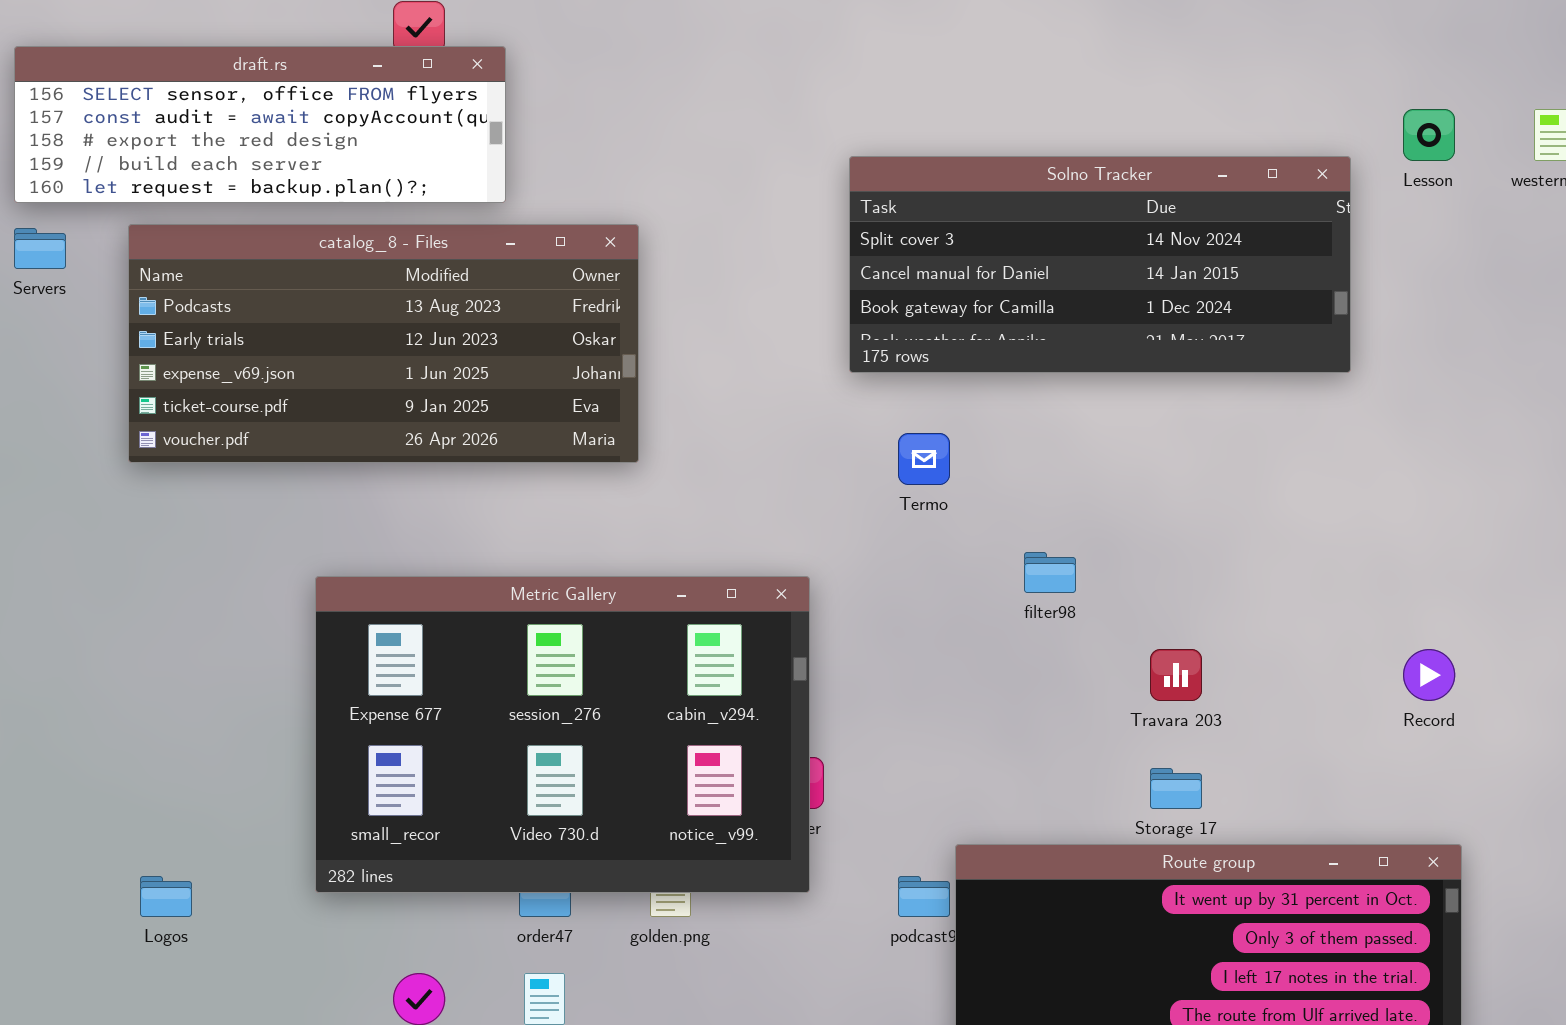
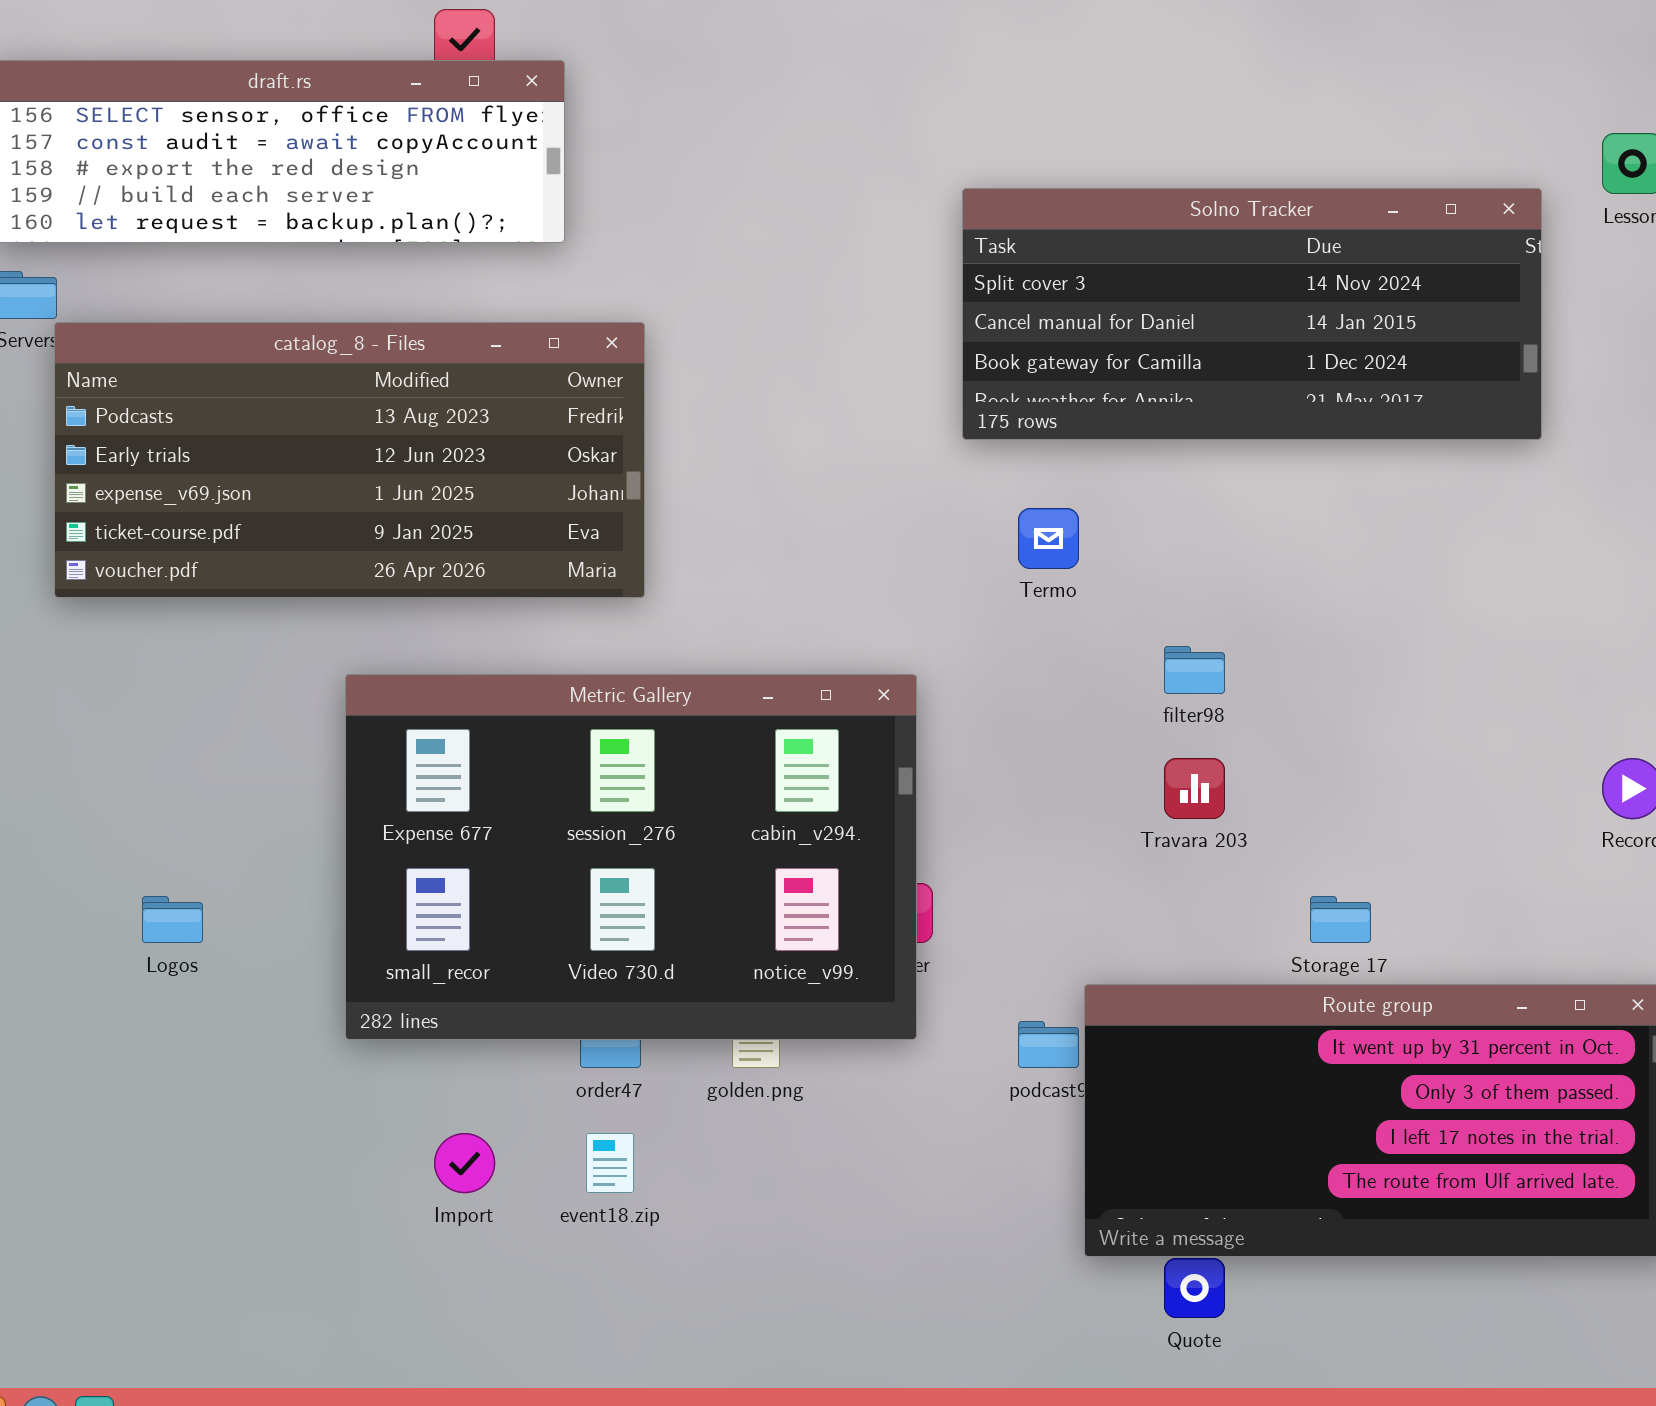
catalog_8 - Files: [128,224,639,463] -> [54,322,645,598], moved
Travara 203: [1150,649,1202,701] -> [1164,758,1225,819], moved
Logos: [140,876,192,917] -> [142,896,203,943], moved

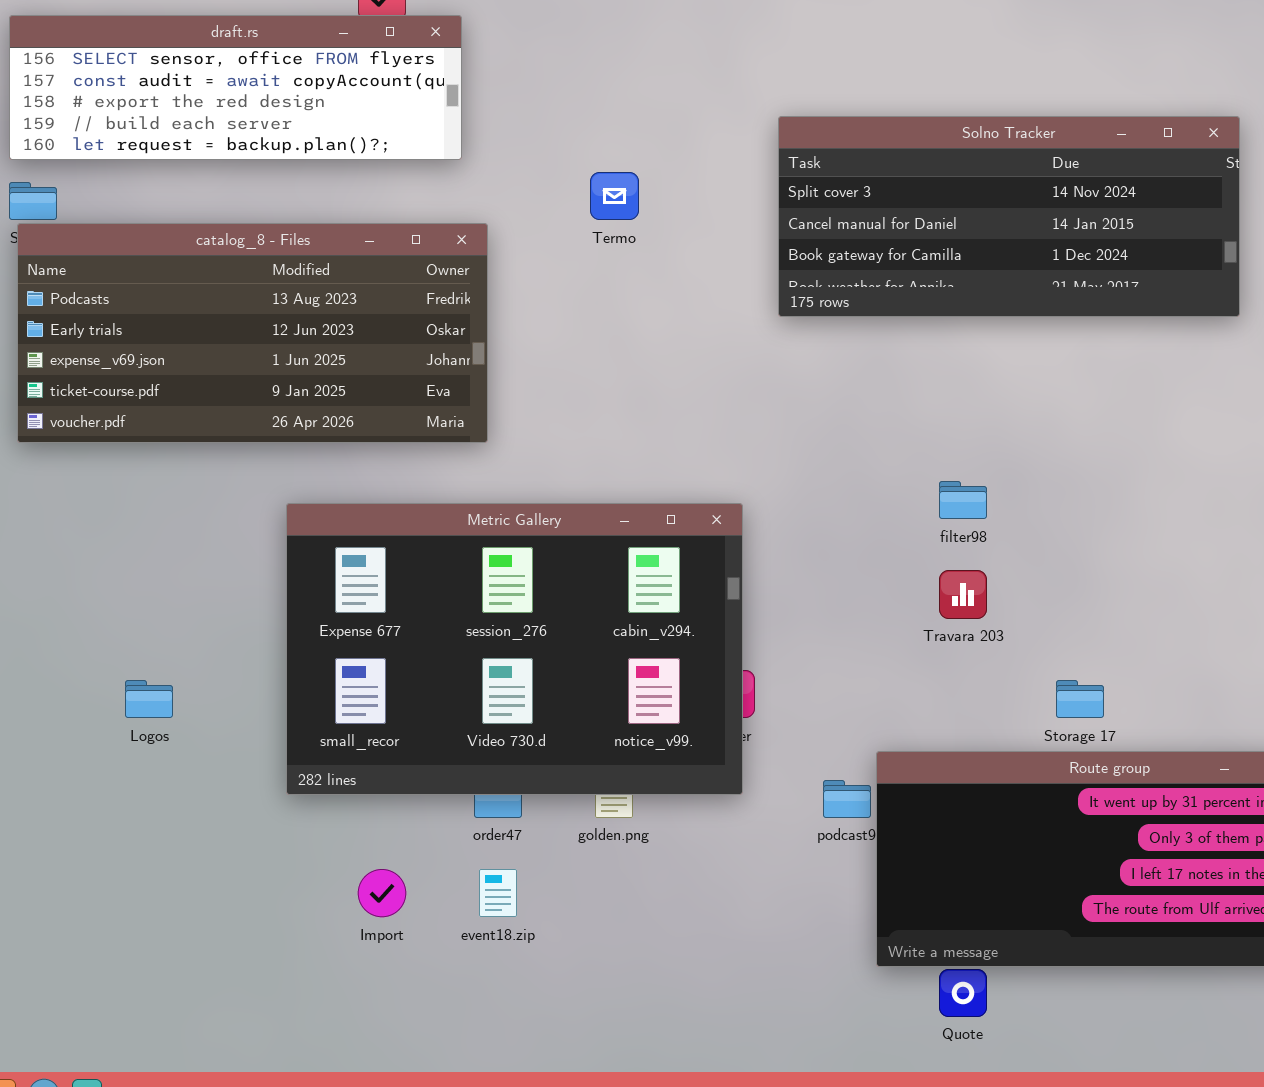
catalog_8 - Files: [54,322,645,598] -> [17,223,488,443], moved
Termo: [1018,508,1079,569] -> [590,172,639,220], moved

